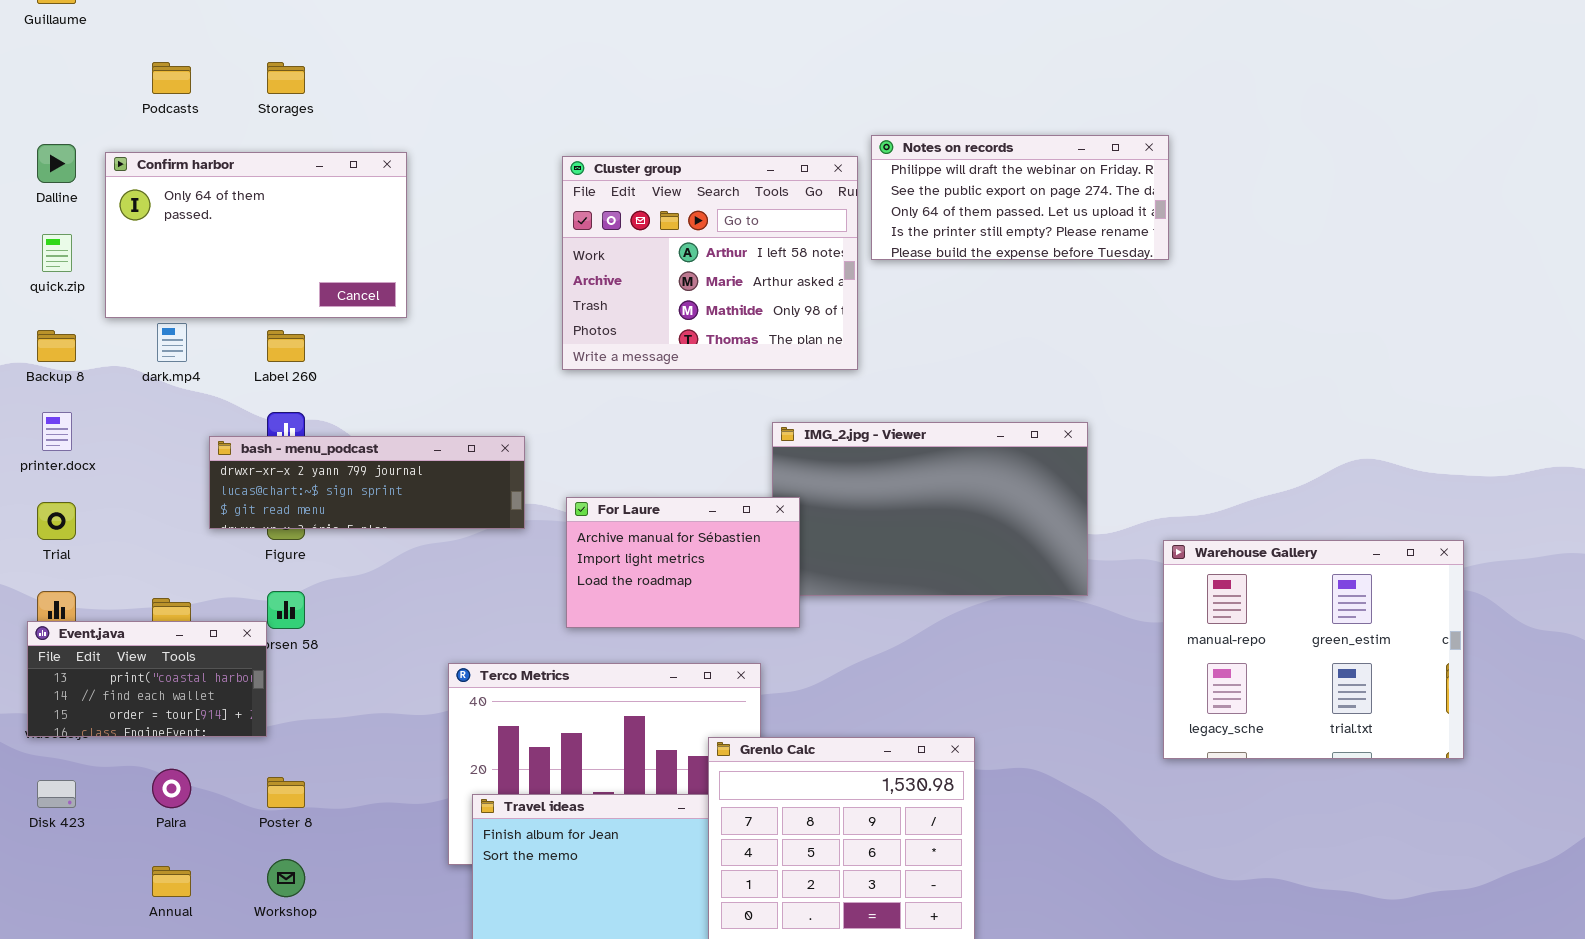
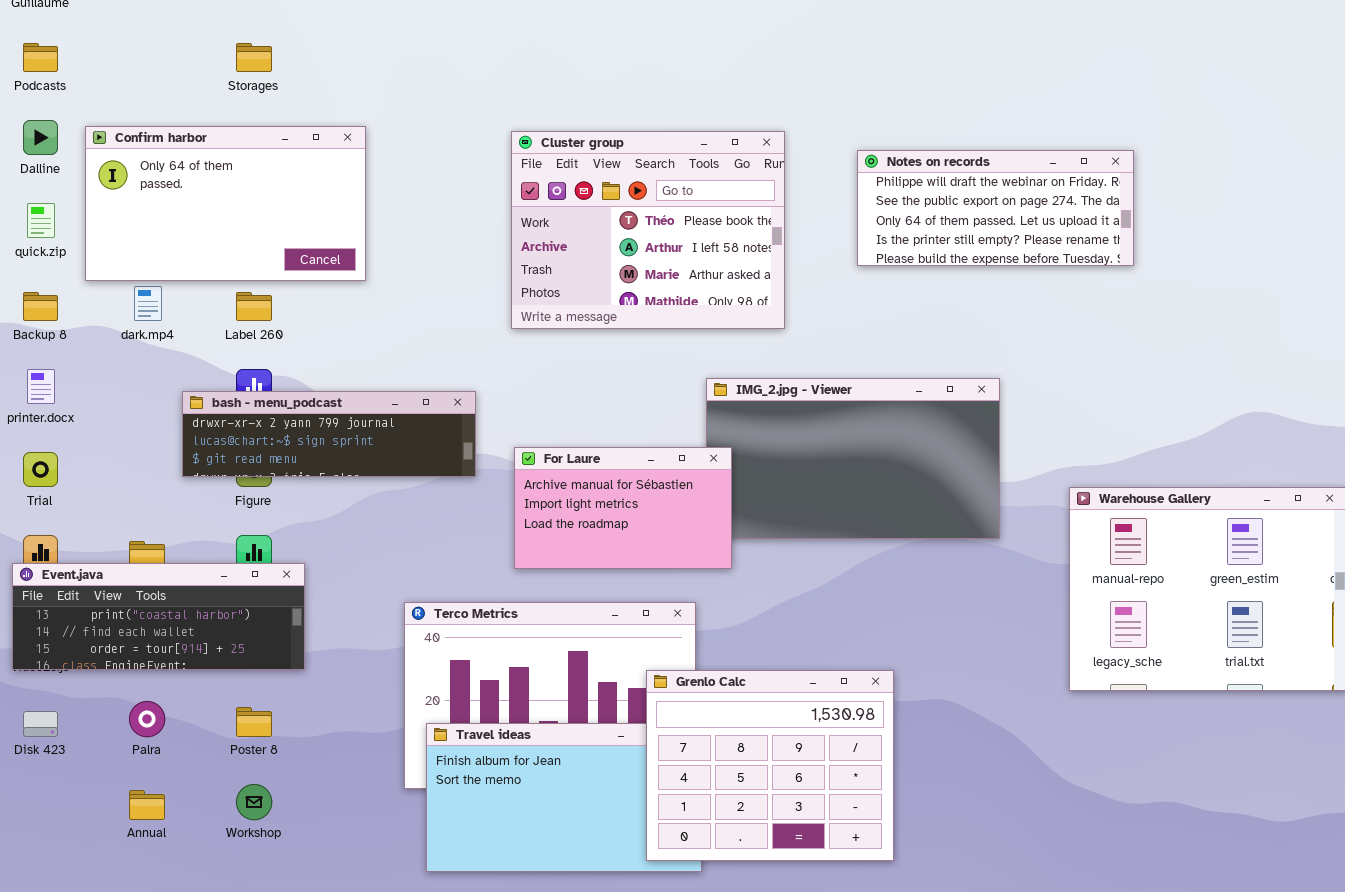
Podcasts: [152,62,191,94] -> [23,43,58,72], moved
Notes on records: [871,135,1169,260] -> [857,150,1134,266], moved
Cluster group: [562,156,858,370] -> [511,131,785,329], scrolled up 1 row
Event.java: [27,621,267,737] -> [12,563,305,670], resized

